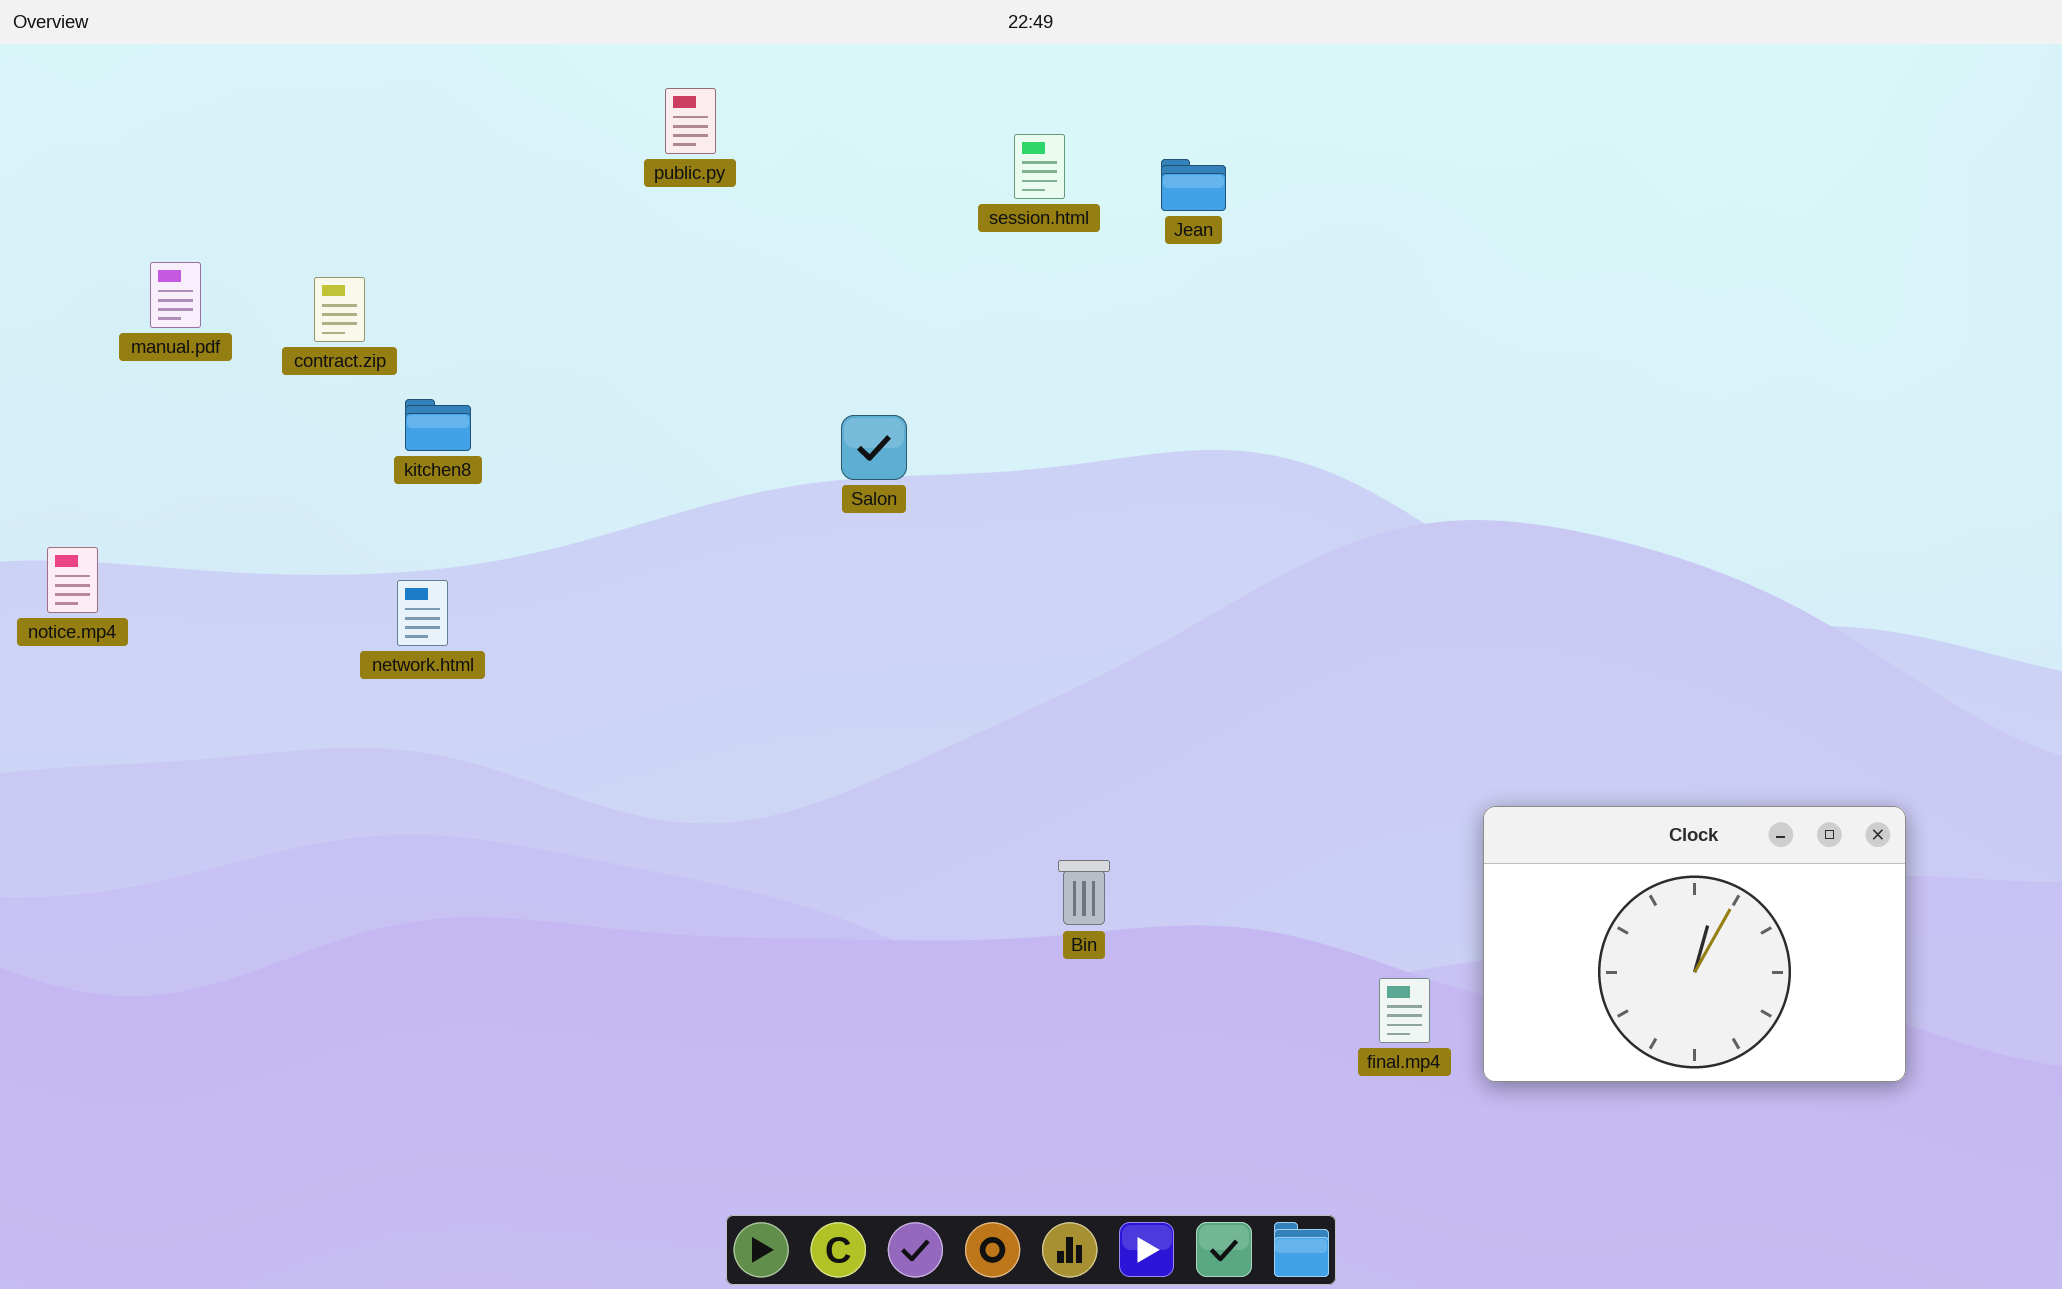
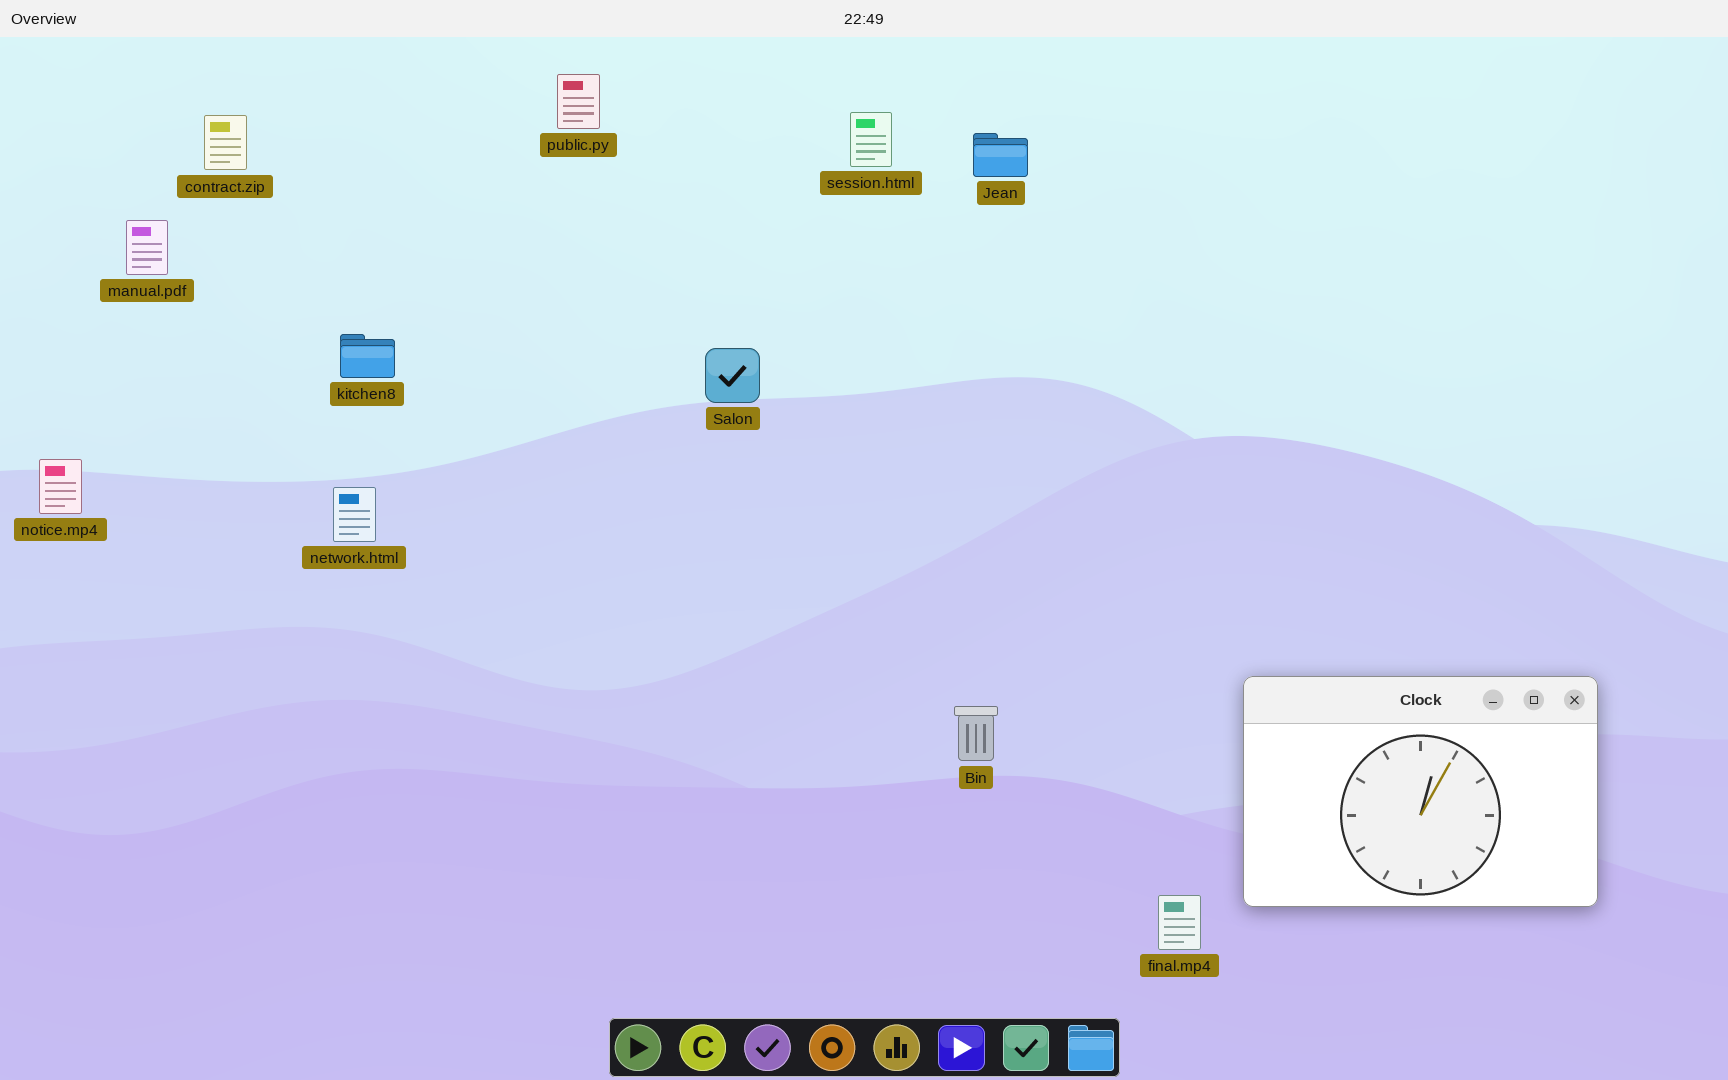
contract.zip: [314,277,365,342] -> [204,115,247,170], moved
Bin: [1058,860,1110,925] -> [954,706,998,761], moved
final.mp4: [1379,978,1430,1043] -> [1158,895,1201,950], moved

